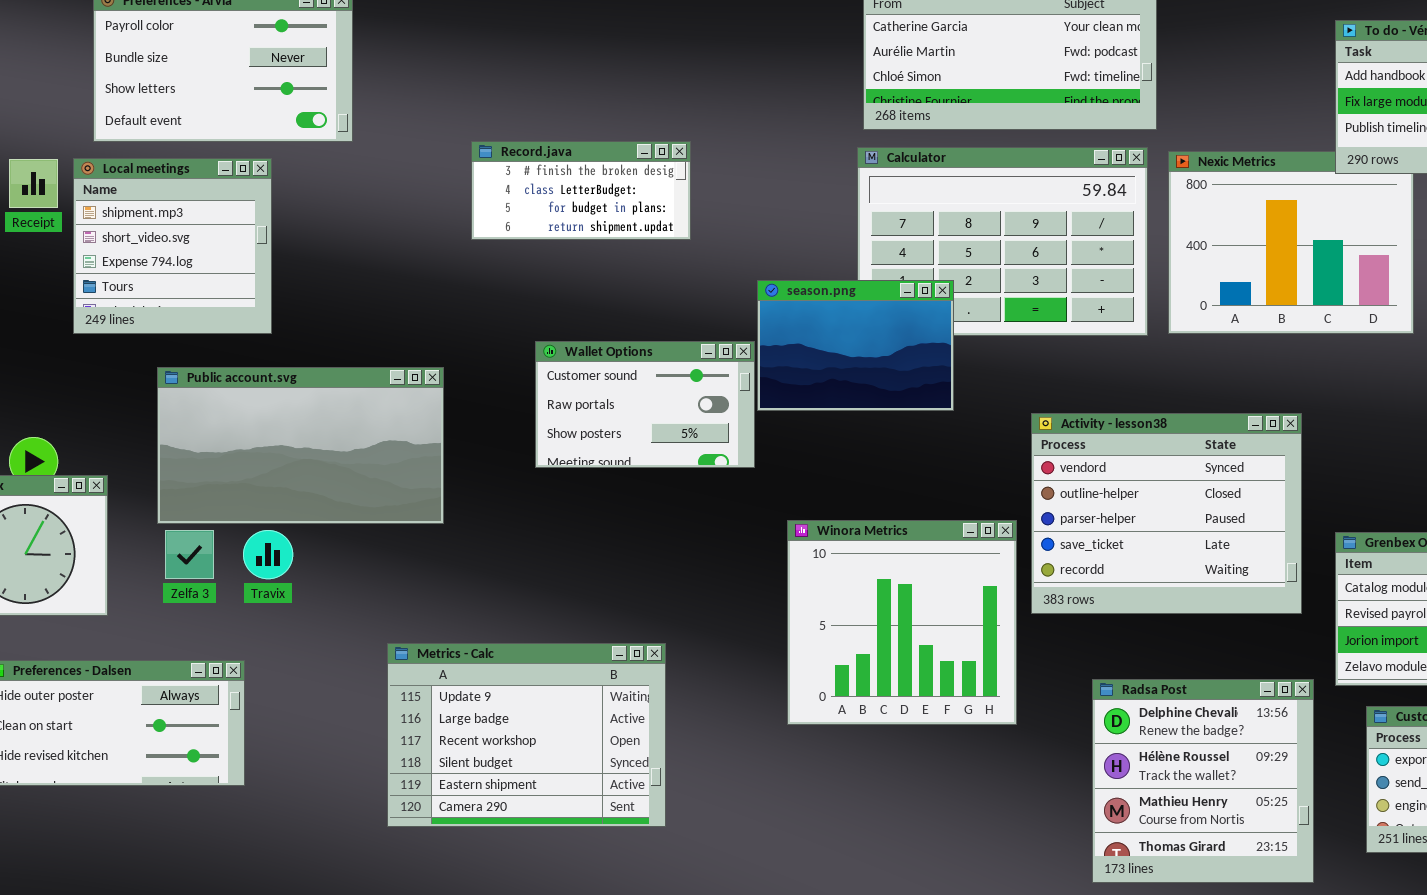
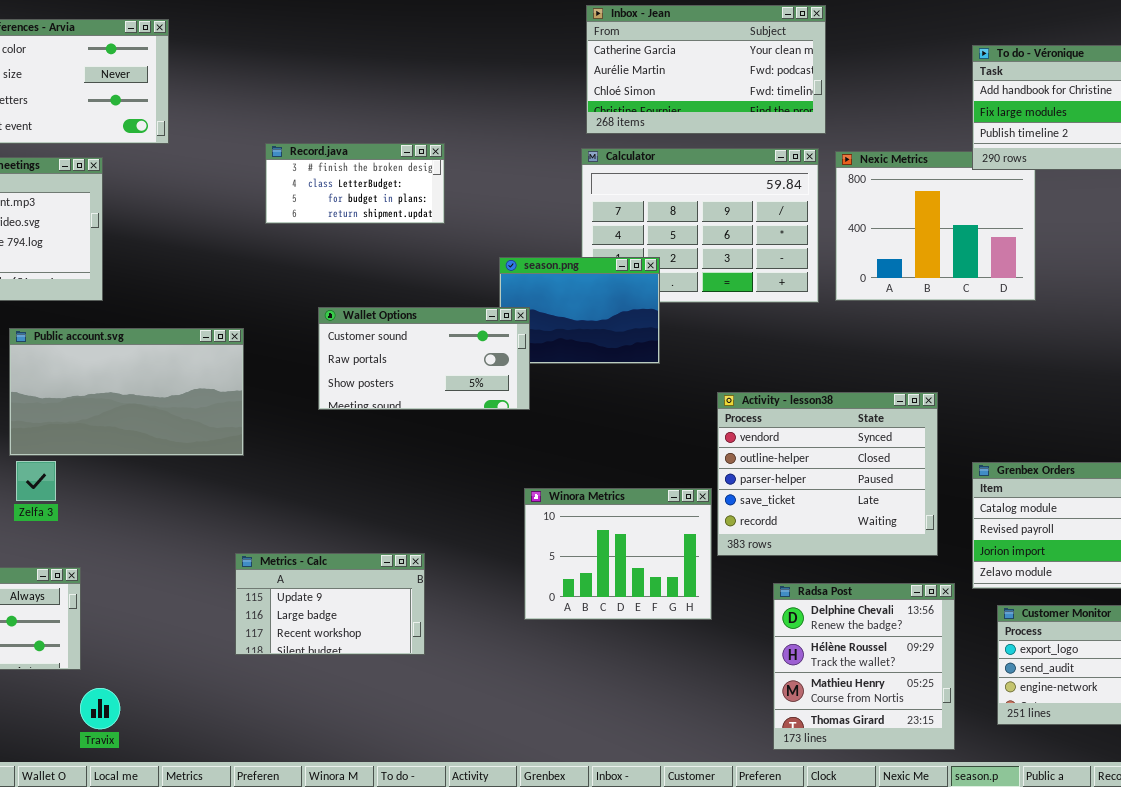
Wallet Options: [535,341,755,468] -> [318,307,530,410], resized
Activity - lesson38: [1031,413,1302,614] -> [717,392,938,556], moved
Winora Metrics: [787,520,1017,725] -> [524,488,712,620], resized
Travix: [243,530,293,579] -> [80,688,120,729], moved
Metrics - Calc: [387,643,666,827] -> [235,553,425,655], resized

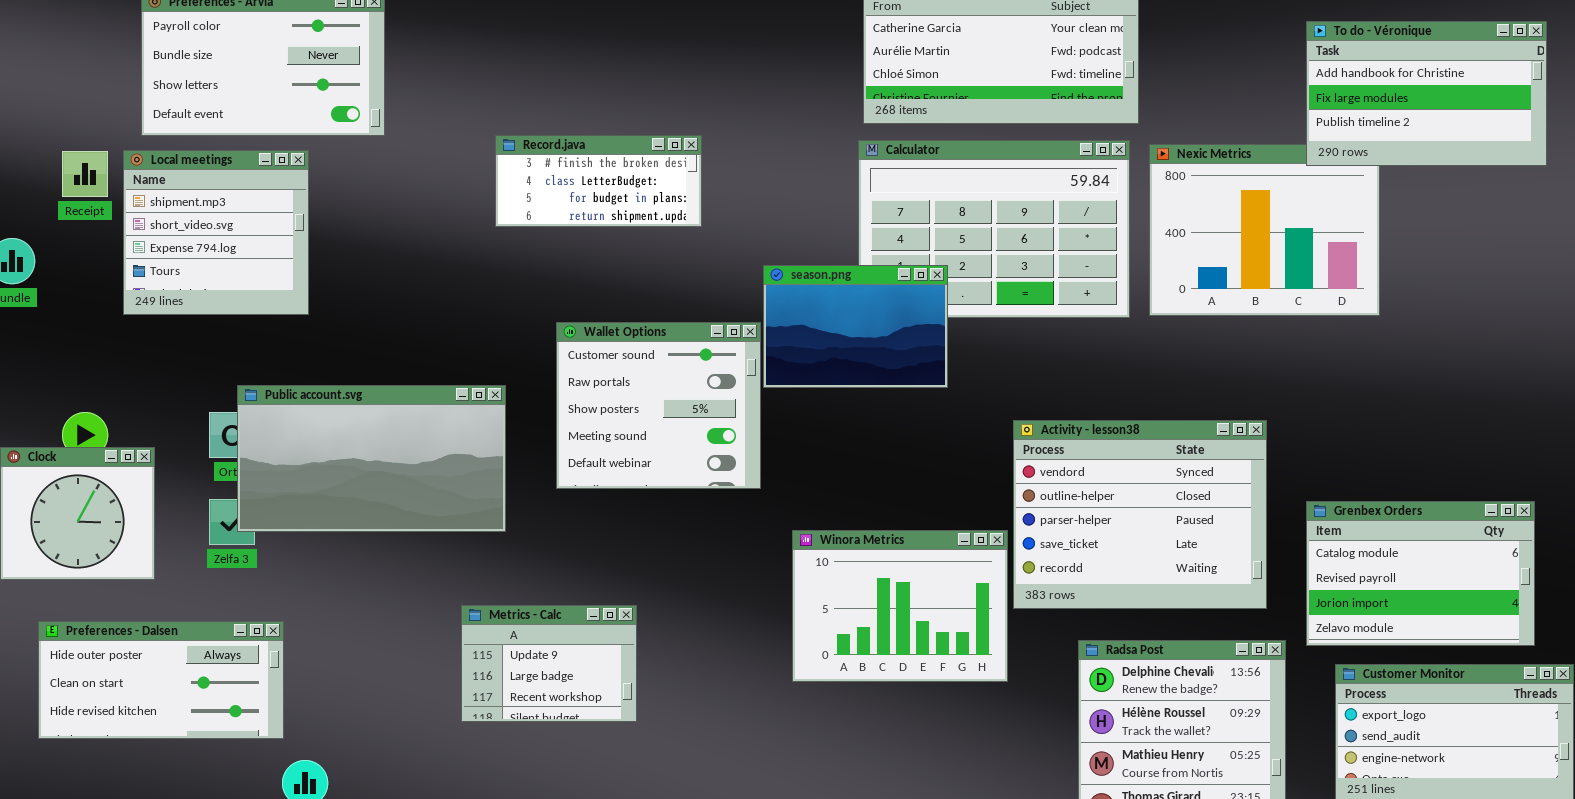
Wallet Options: [318,307,530,410] -> [556,322,761,489], resized
Public account.svg: [9,328,244,456] -> [237,385,506,532], moved
Metrics - Calc: [235,553,425,655] -> [461,605,637,722], resized

